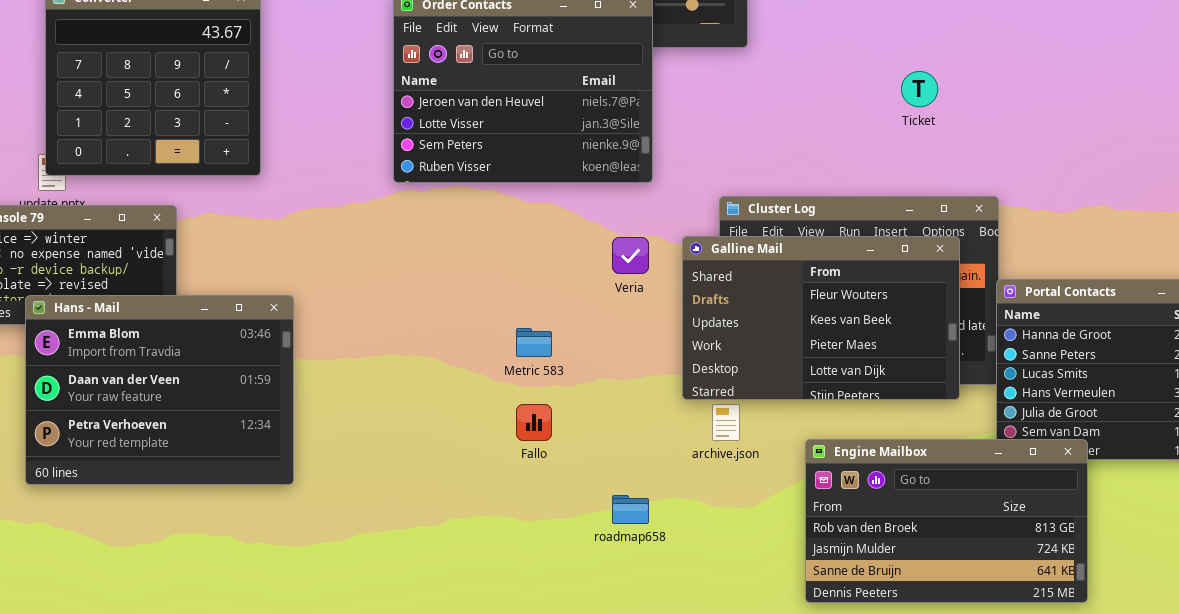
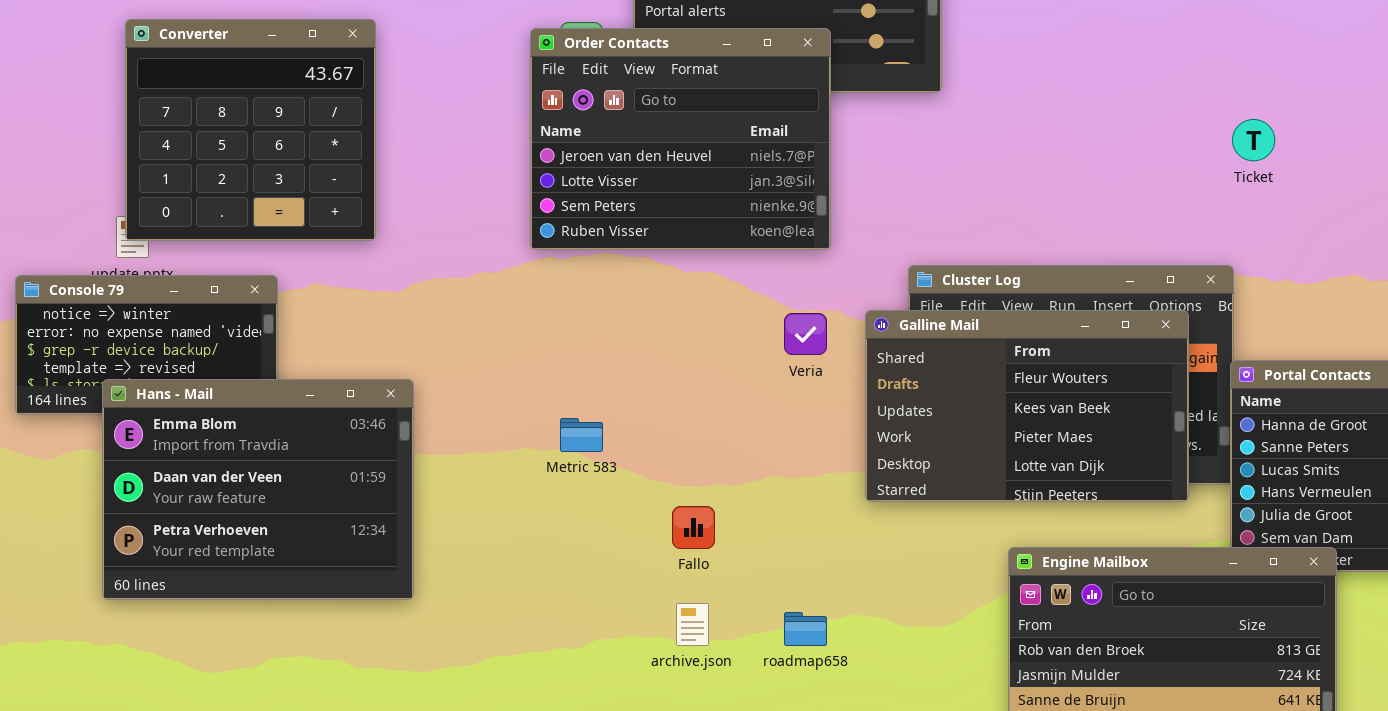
Ticket: [901,71,938,107] -> [1232,119,1275,161], moved
Metric 583: [516,328,552,357] -> [560,418,603,452], moved
archive.json: [712,404,740,441] -> [676,603,709,646], moved

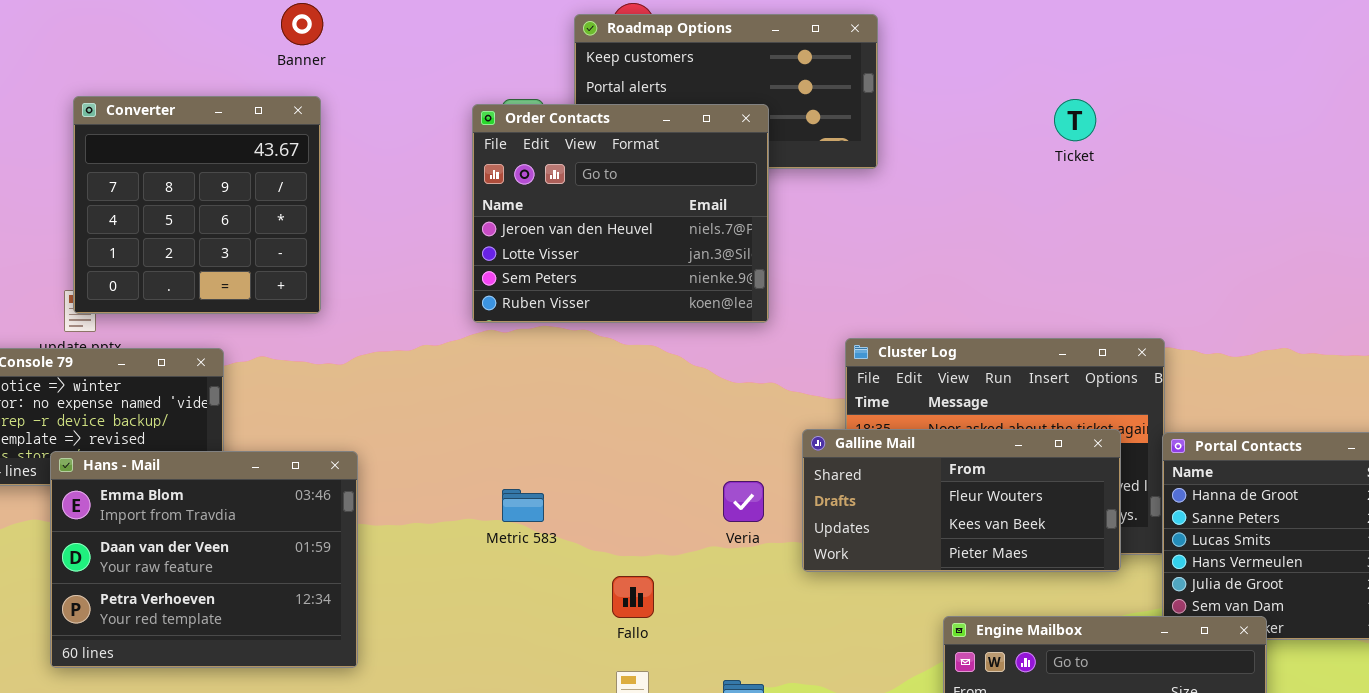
Ticket: [1232,119,1275,161] -> [1054,99,1096,141], moved
Galline Mail: [865,310,1189,502] -> [802,429,1121,572], resized
Veria: [784,313,827,355] -> [723,481,764,522], moved

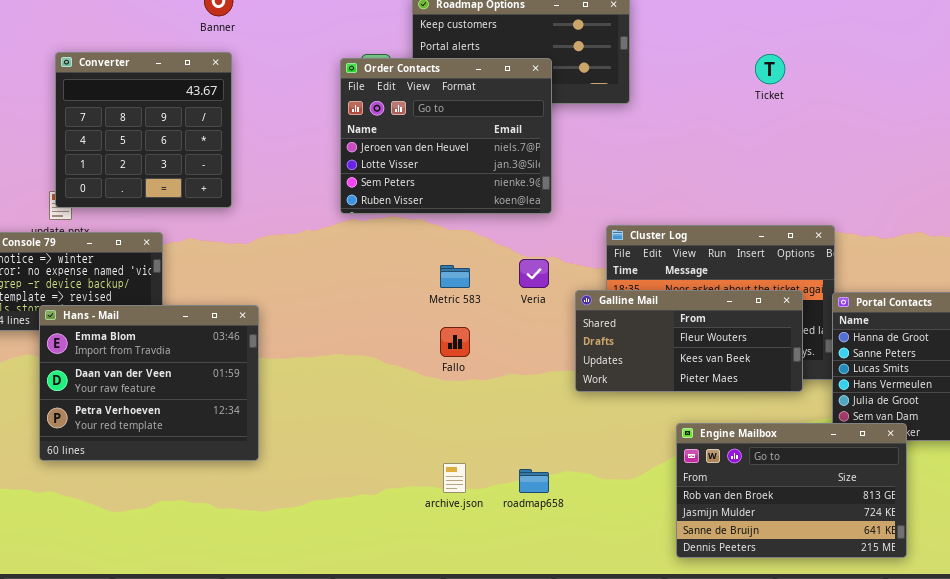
Veria: [723,481,764,522] -> [519,259,549,288], moved
Metric 583: [502,489,544,522] -> [440,265,470,288], moved
Fallo: [612,576,654,618] -> [440,327,470,357], moved

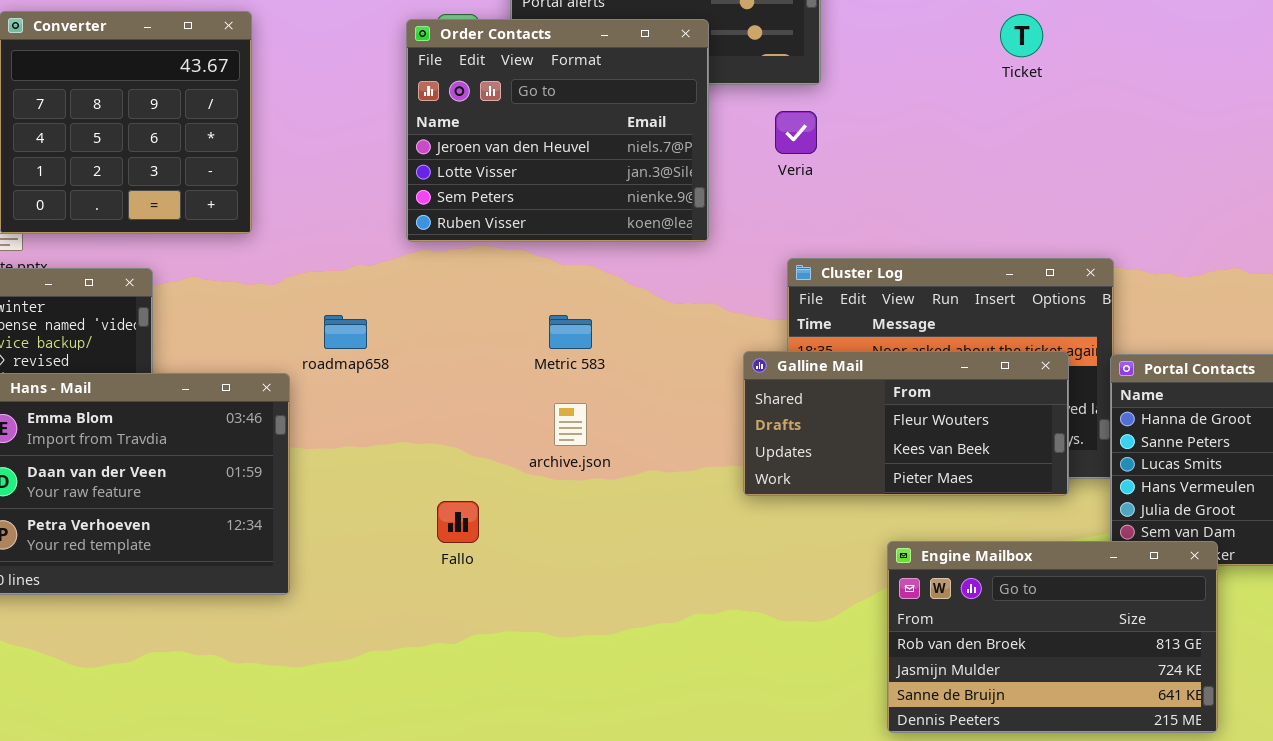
Veria: [519,259,549,288] -> [775,111,817,154], moved
Fallo: [440,327,470,357] -> [437,501,479,543], moved
archive.json: [443,463,466,493] -> [554,403,587,446], moved
roadmap658: [519,469,549,493] -> [324,315,367,349], moved

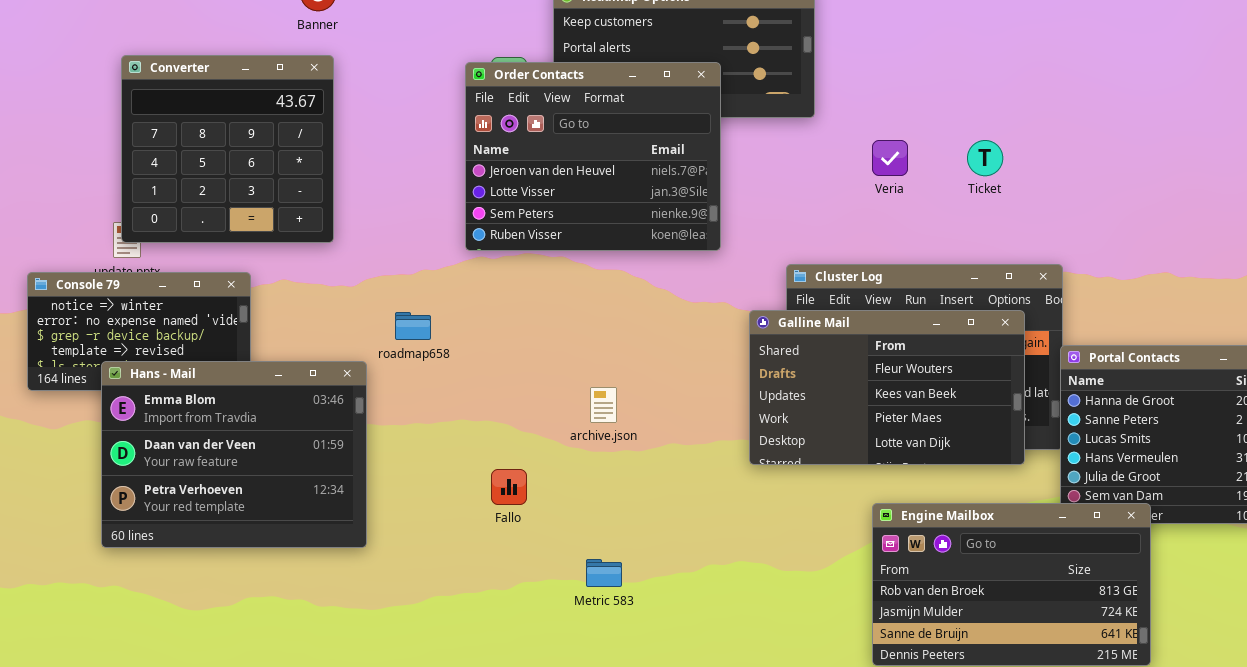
Ticket: [1000,14,1043,57] -> [967,140,1003,176], moved
Veria: [775,111,817,154] -> [872,140,908,176], moved
Metric 583: [549,315,592,349] -> [586,559,622,587], moved
Galline Mail: [743,351,1069,496] -> [749,310,1025,465], resized

